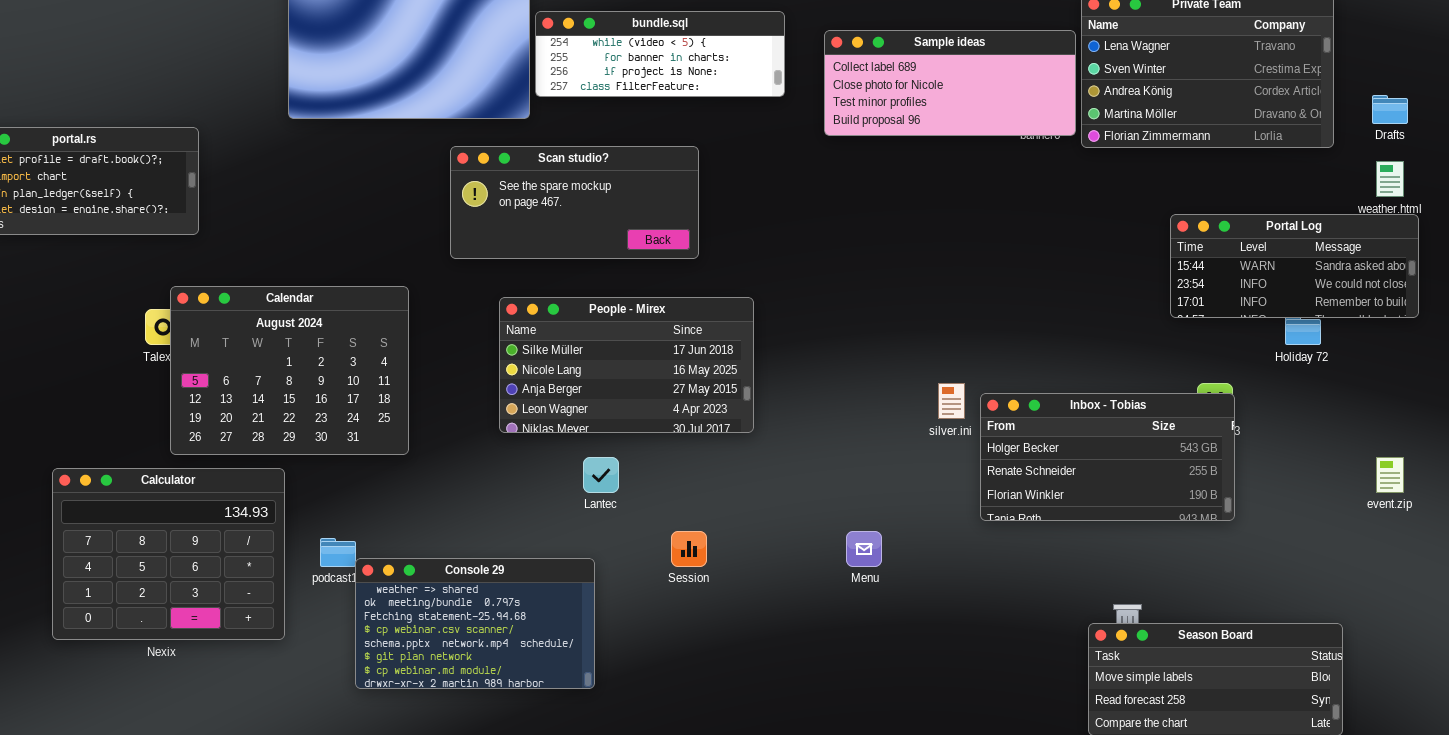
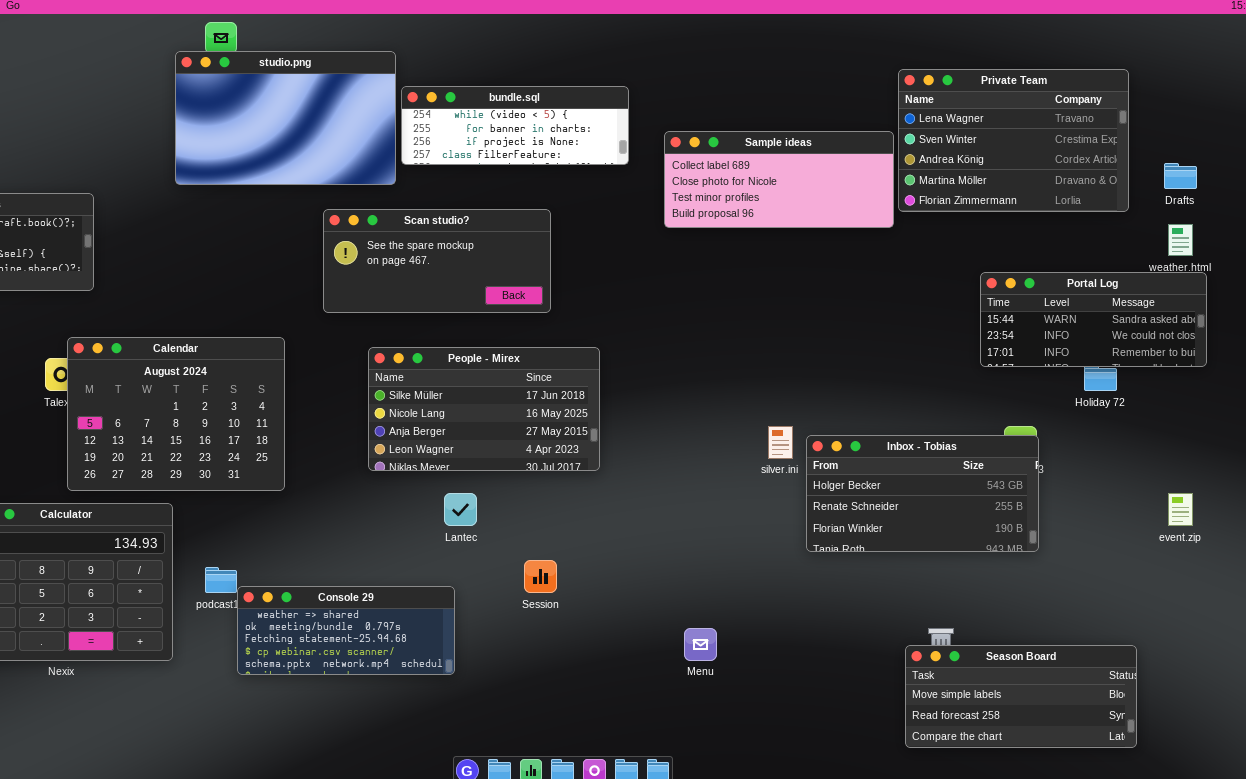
Sample ideas: [824,30,1076,136] -> [664,131,894,228], moved
Menu: [846,531,882,567] -> [684,628,717,661], moved
Console 29: [355,558,595,689] -> [237,586,455,675], resized

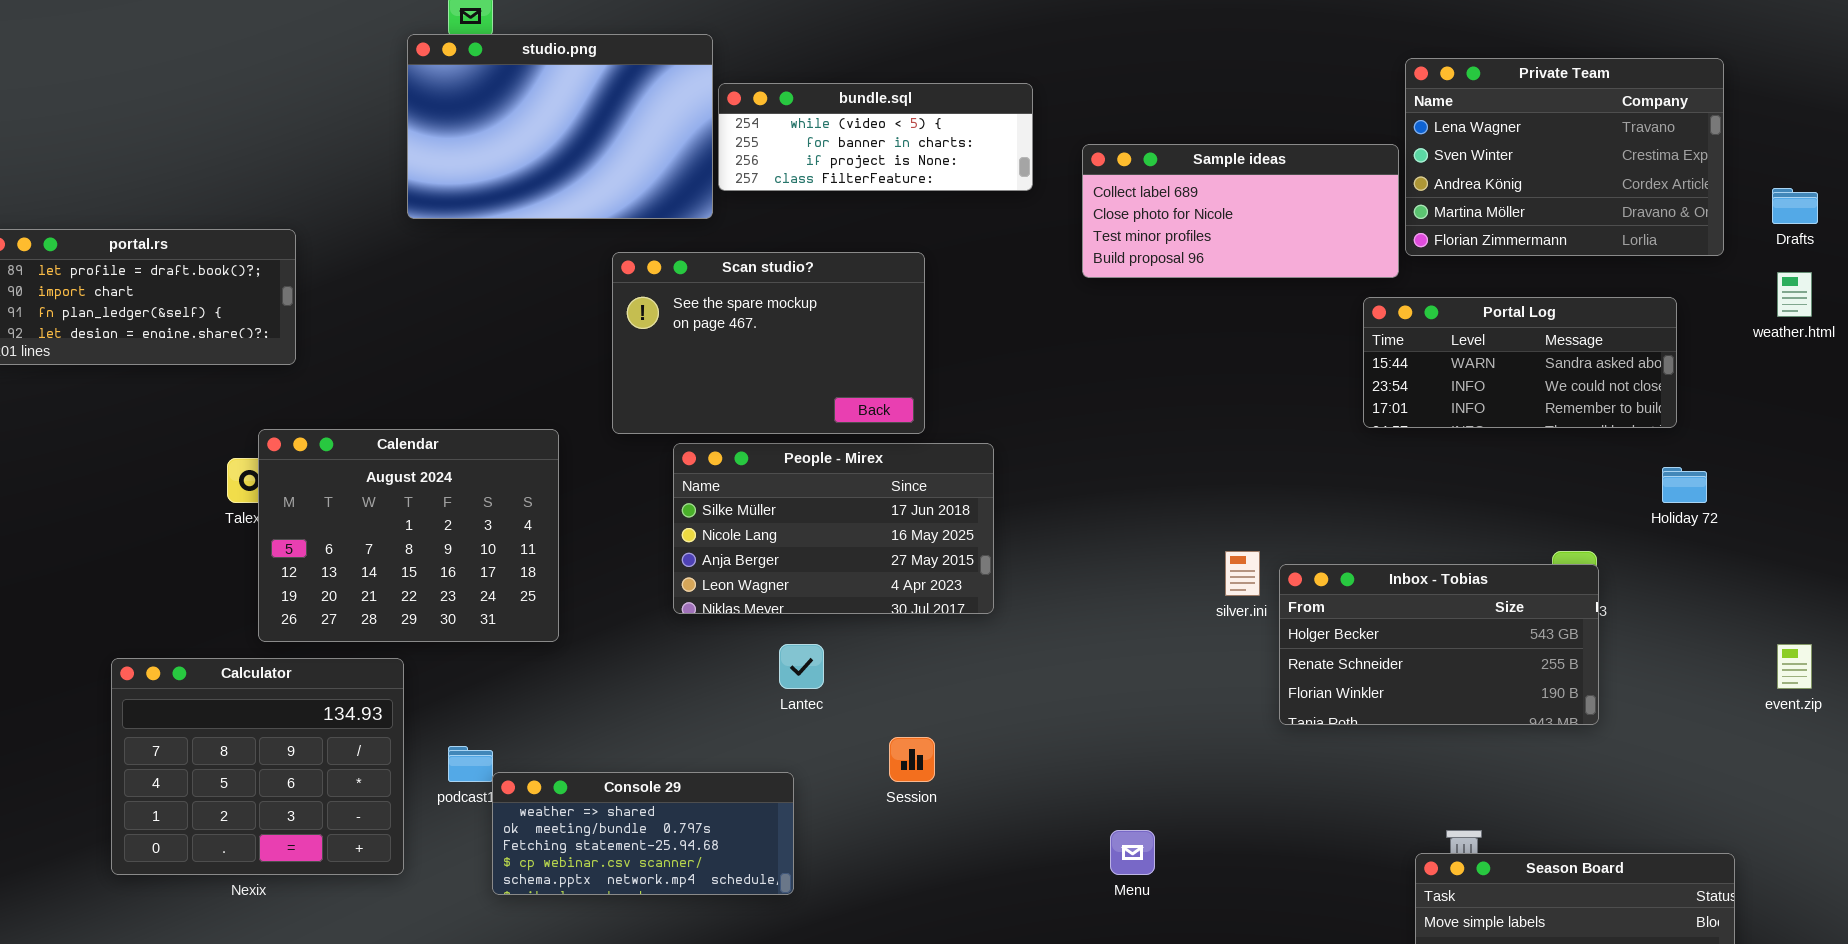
Scan studio?: [323,209,551,313] -> [612,252,925,434], resized
Portal Log: [980,272,1207,367] -> [1363,297,1677,428], moved

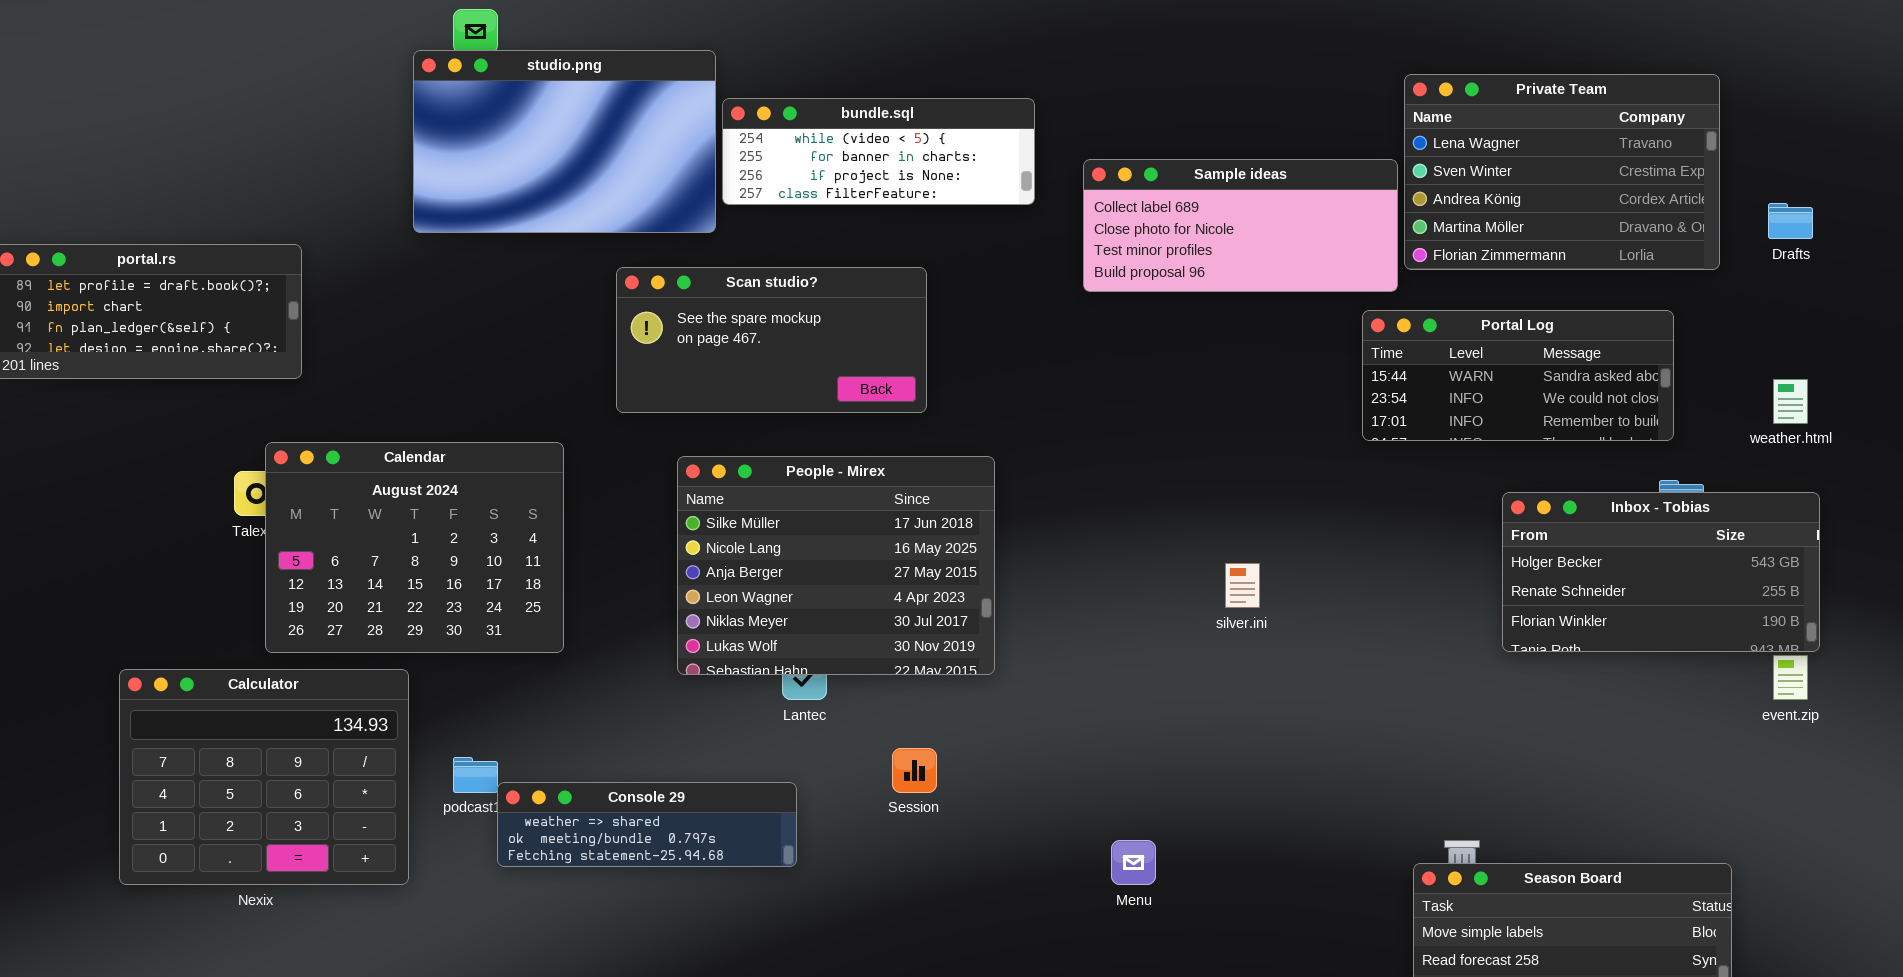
Scan studio?: [612,252,925,434] -> [616,267,927,413], resized
weather.html: [1777,272,1812,317] -> [1773,379,1808,424], moved
People - Mirex: [673,443,994,614] -> [677,456,995,675], resized
Inbox - Tobias: [1279,564,1599,725] -> [1502,492,1820,652], moved
Console 29: [492,772,794,895] -> [497,782,797,867], resized

